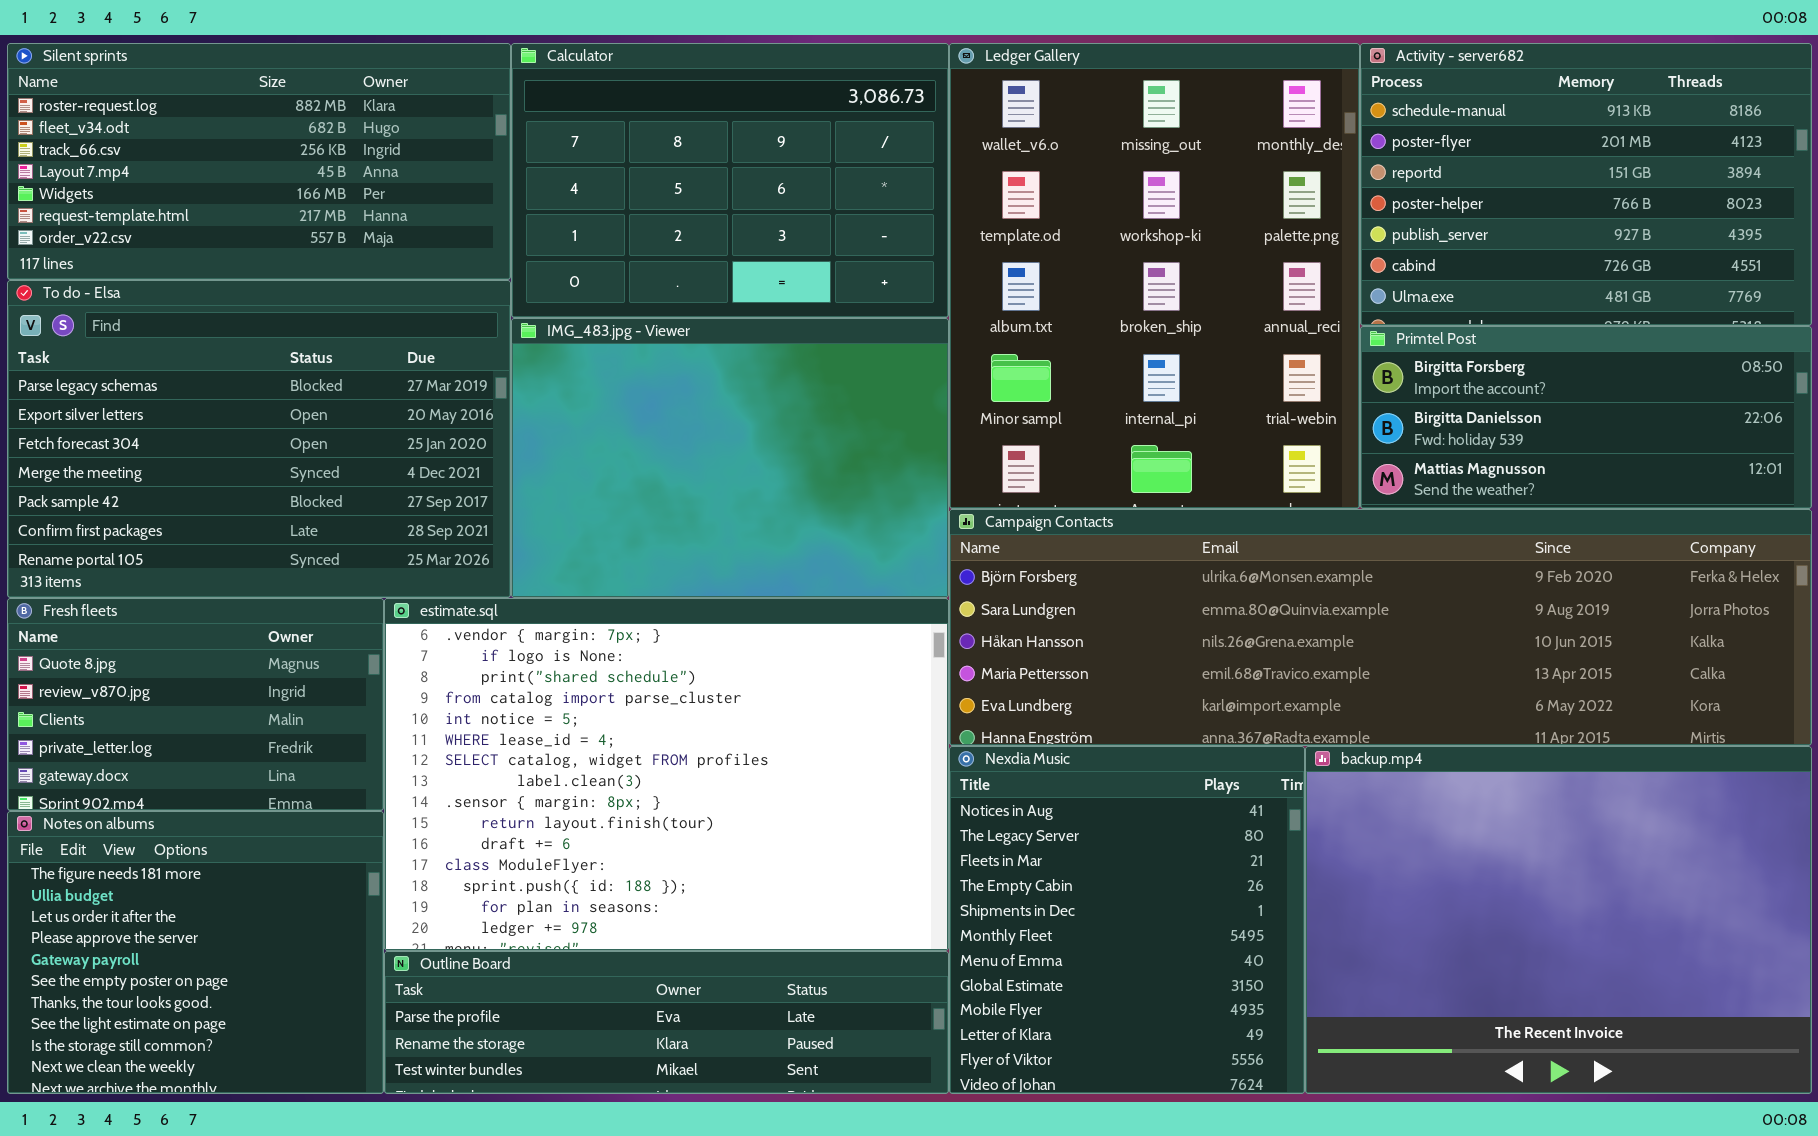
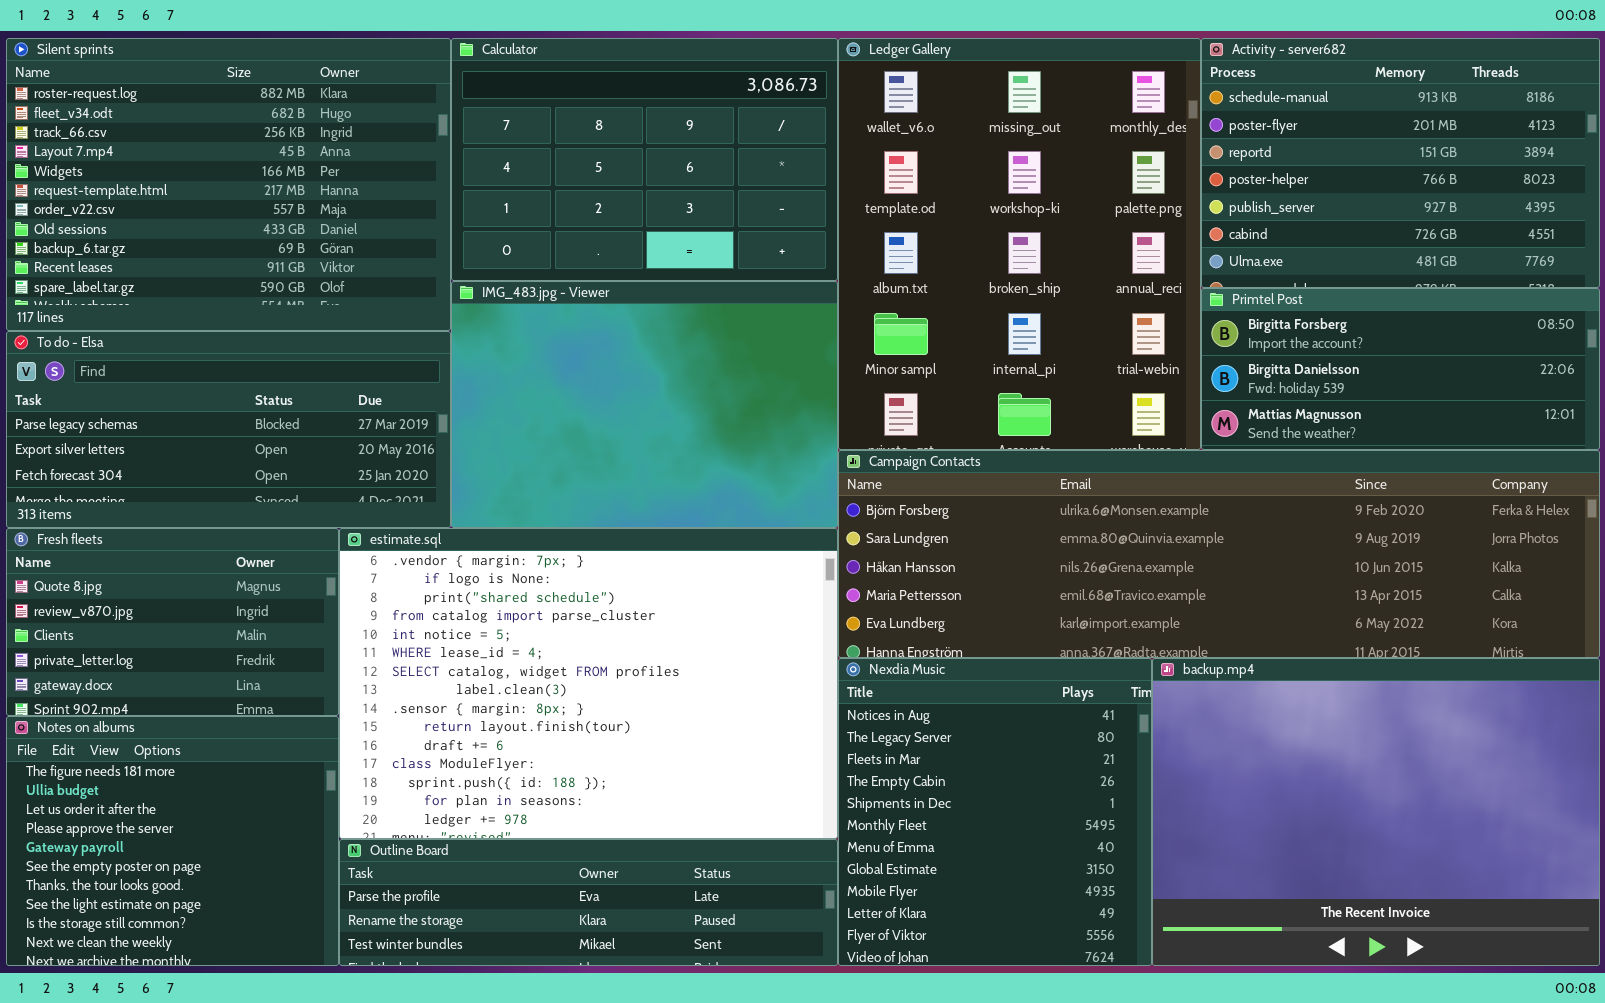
Silent sprints: [7,43,511,280] -> [6,38,451,331], resized
To do - Elsa: [7,280,511,598] -> [6,331,451,528], resized

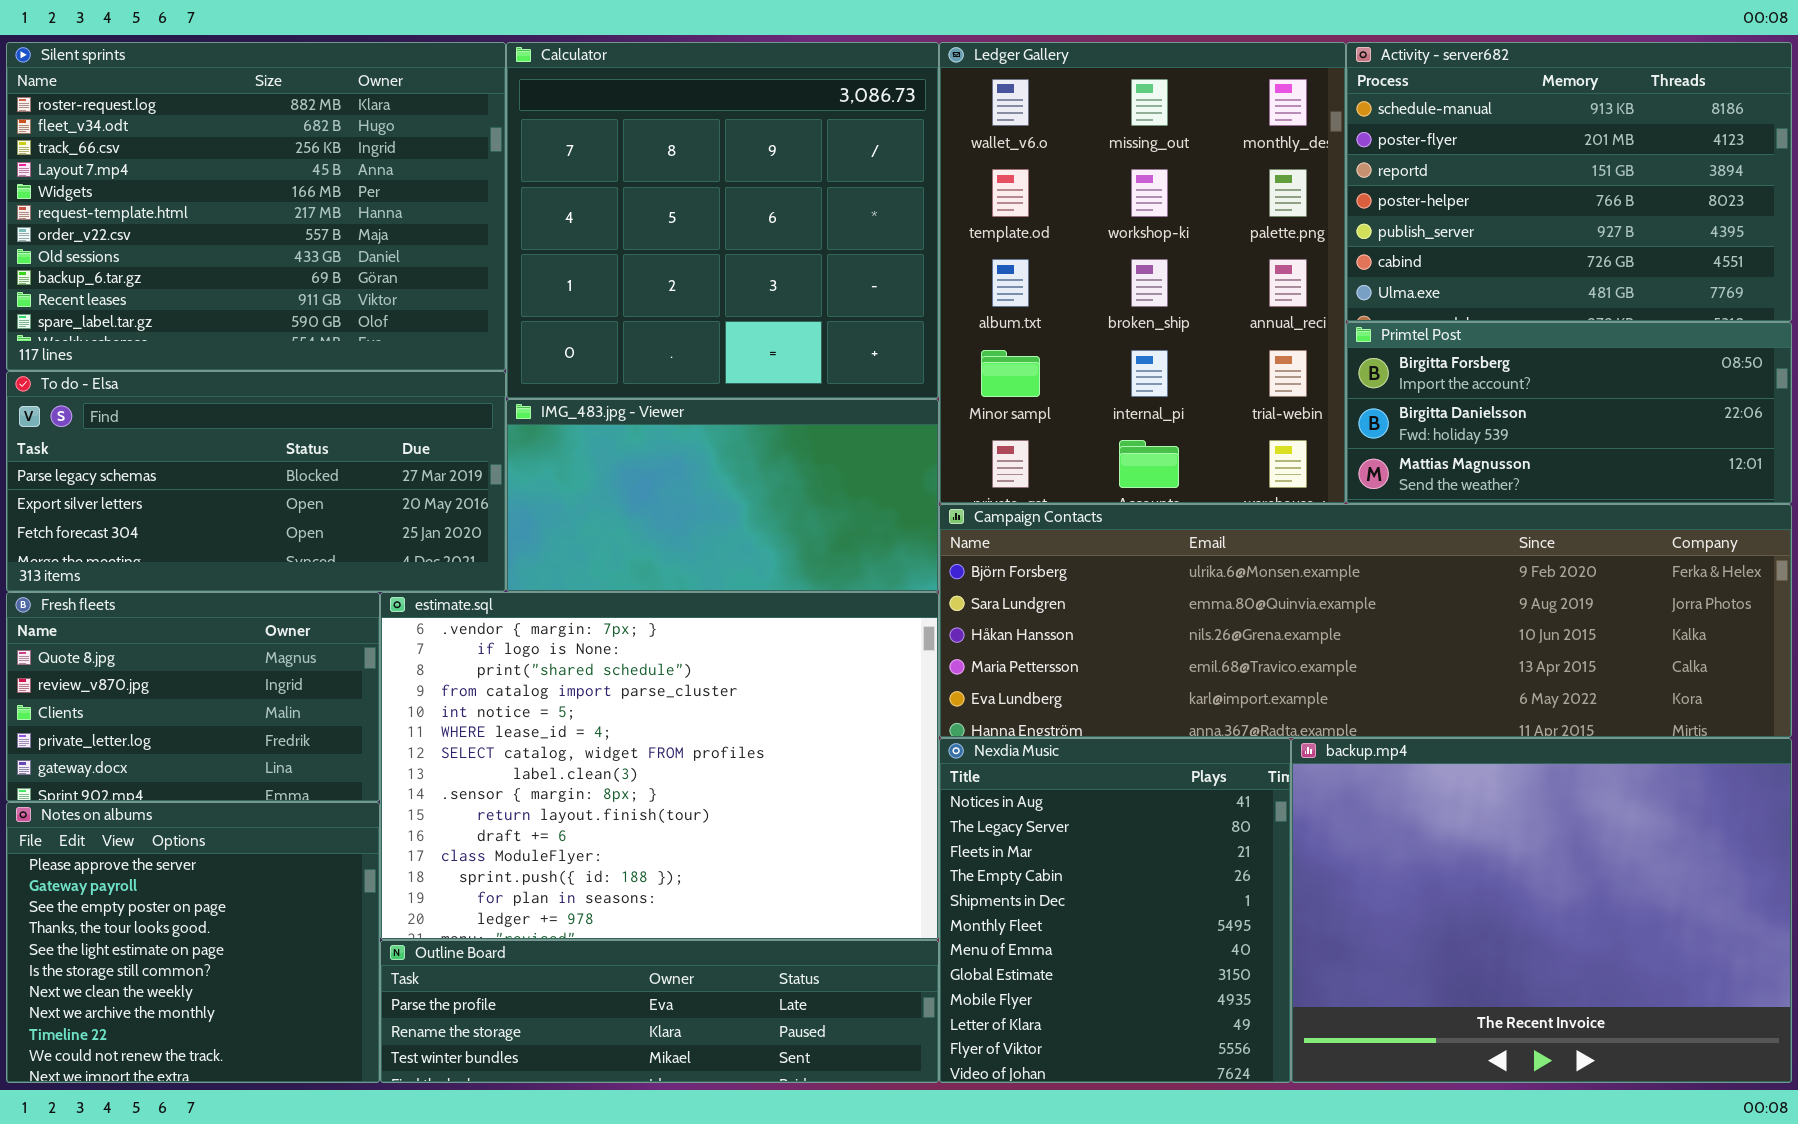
Calculator: [451,38,838,281] -> [506,42,939,399], resized
IMG_483.jpg - Viewer: [451,281,838,528] -> [506,399,939,592], resized
Notes on albums: [6,716,339,966] -> [6,802,380,1083], scrolled down 3 rows

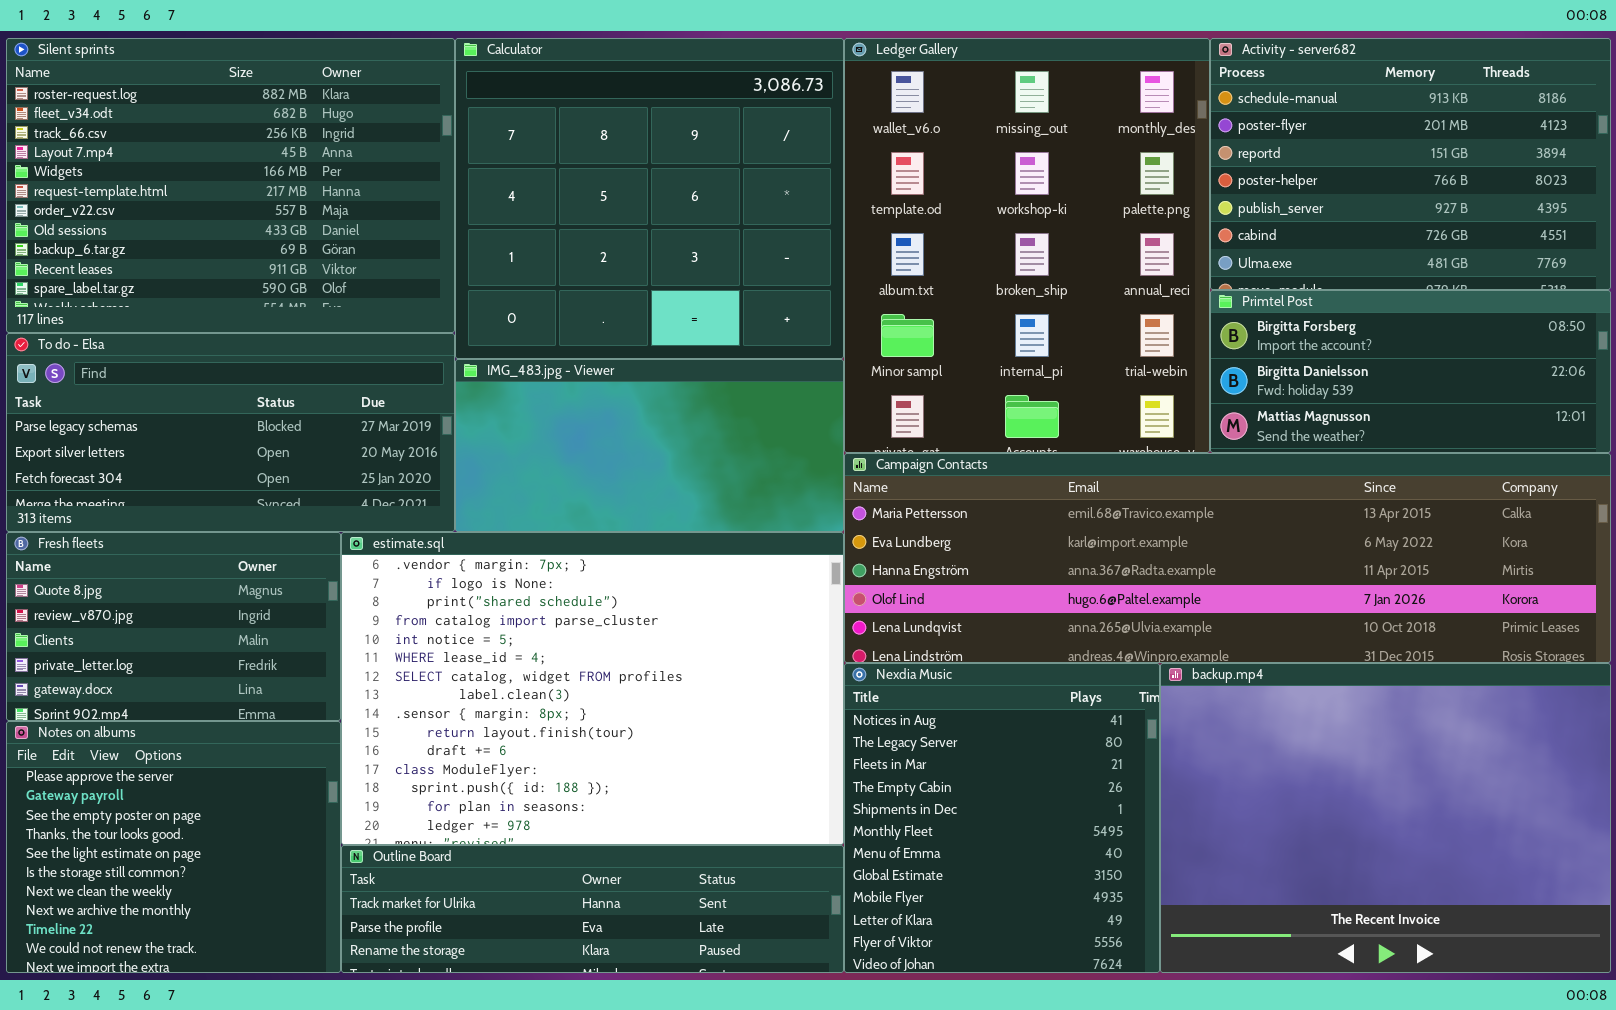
Campaign Contacts: [939,504,1792,738] -> [844,453,1611,663], scrolled down 3 rows
Outline Board: [380,940,939,1083] -> [341,845,844,973], scrolled up 1 row

